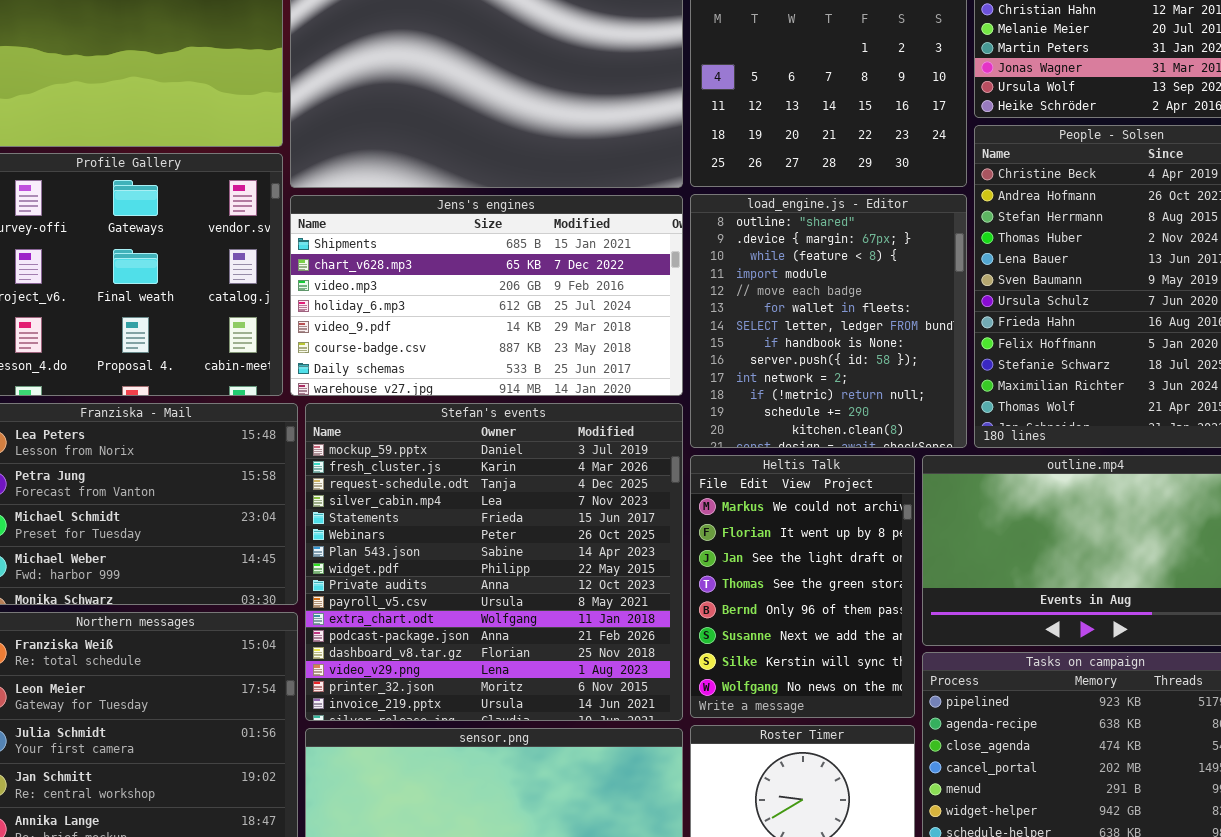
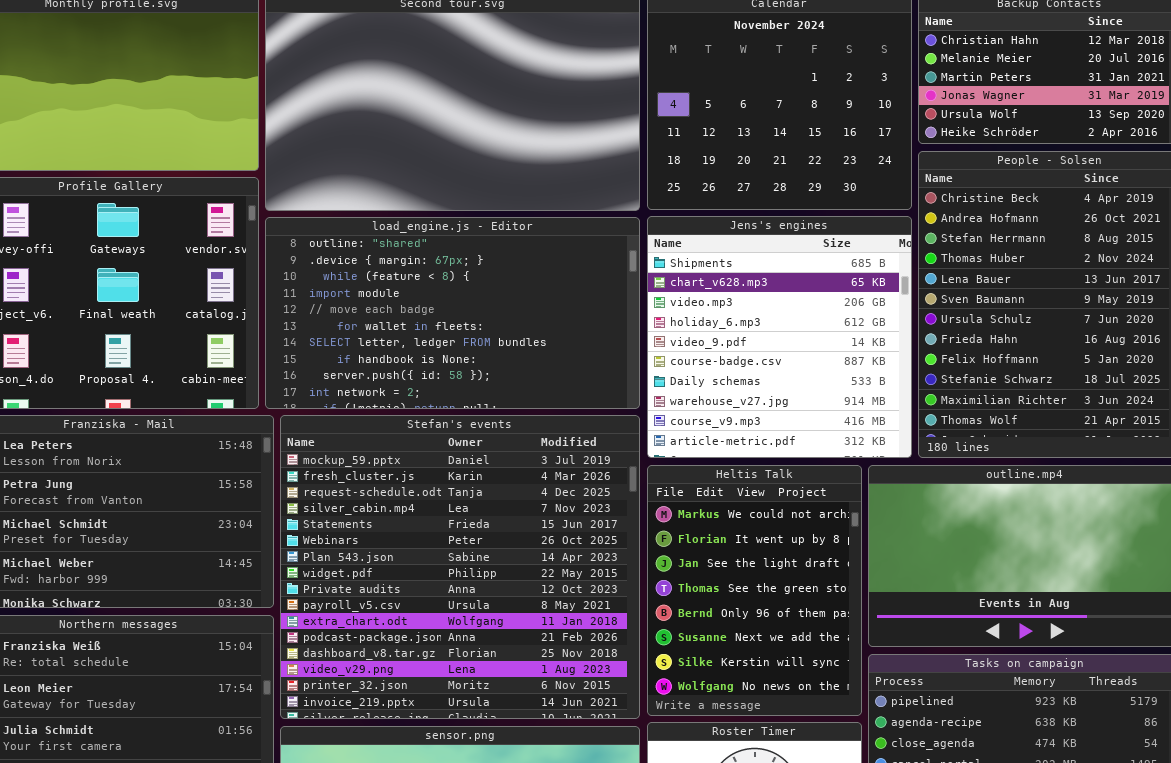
load_engine.js - Editor: [690,194,967,448] -> [265,217,640,409], moved, resized
Jens's engines: [290,195,683,396] -> [647,216,912,458], moved, resized

